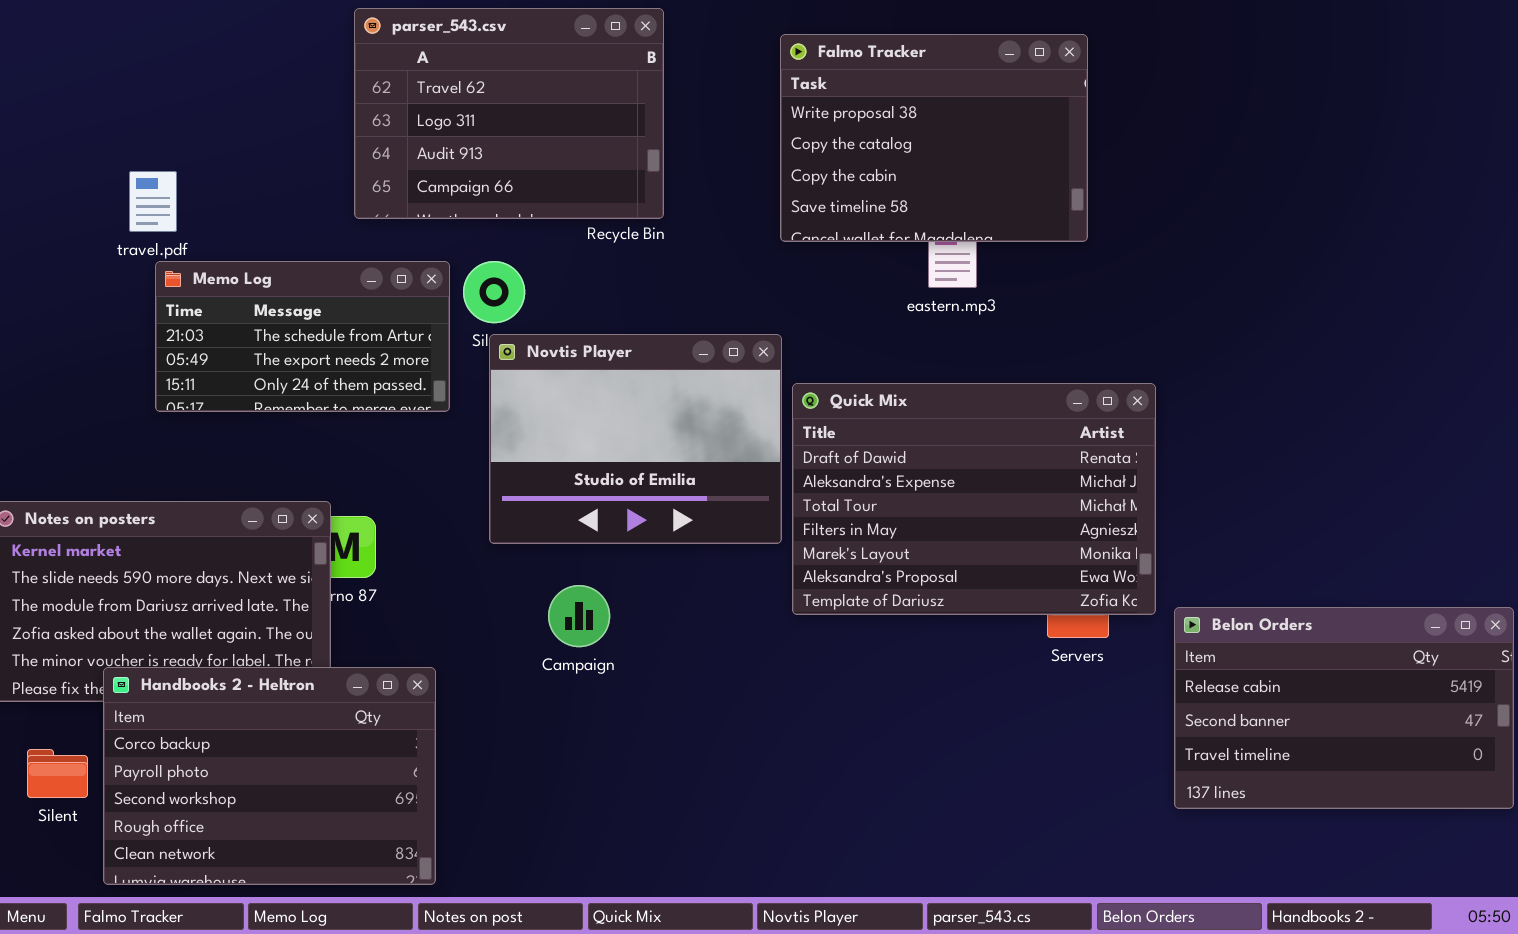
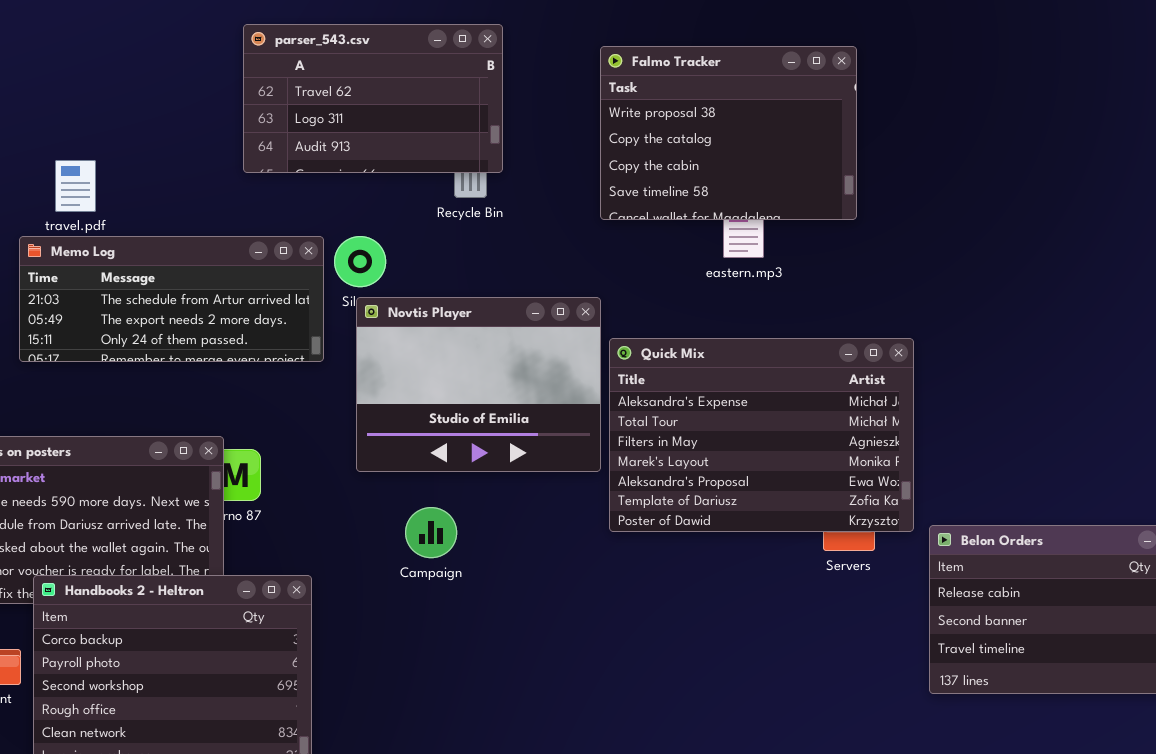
parser_543.csv: [354,8,664,219] -> [243,24,503,173], resized
Memo Log: [155,261,450,412] -> [19,236,324,362], resized
Quick Mix: [792,383,1156,615] -> [609,338,914,532], scrolled down 1 row

